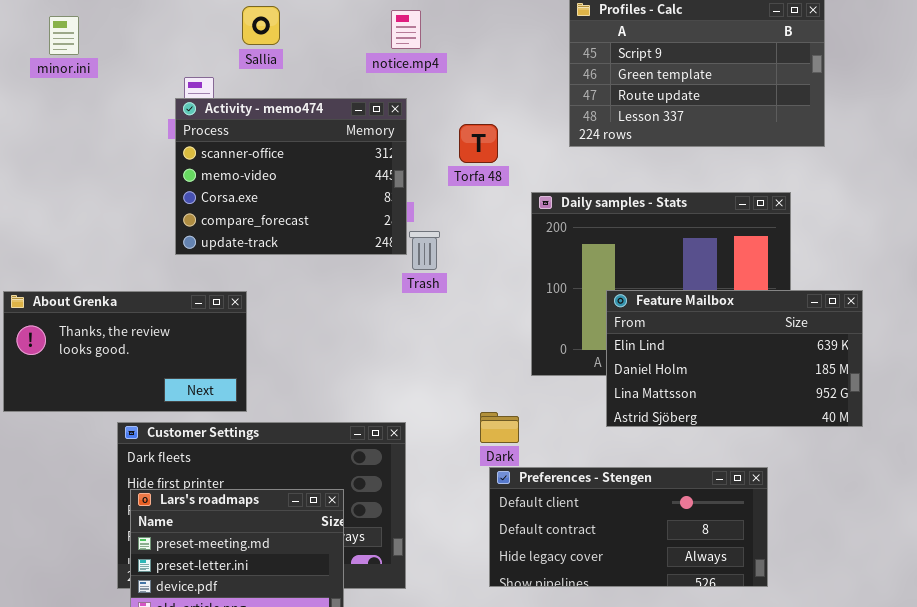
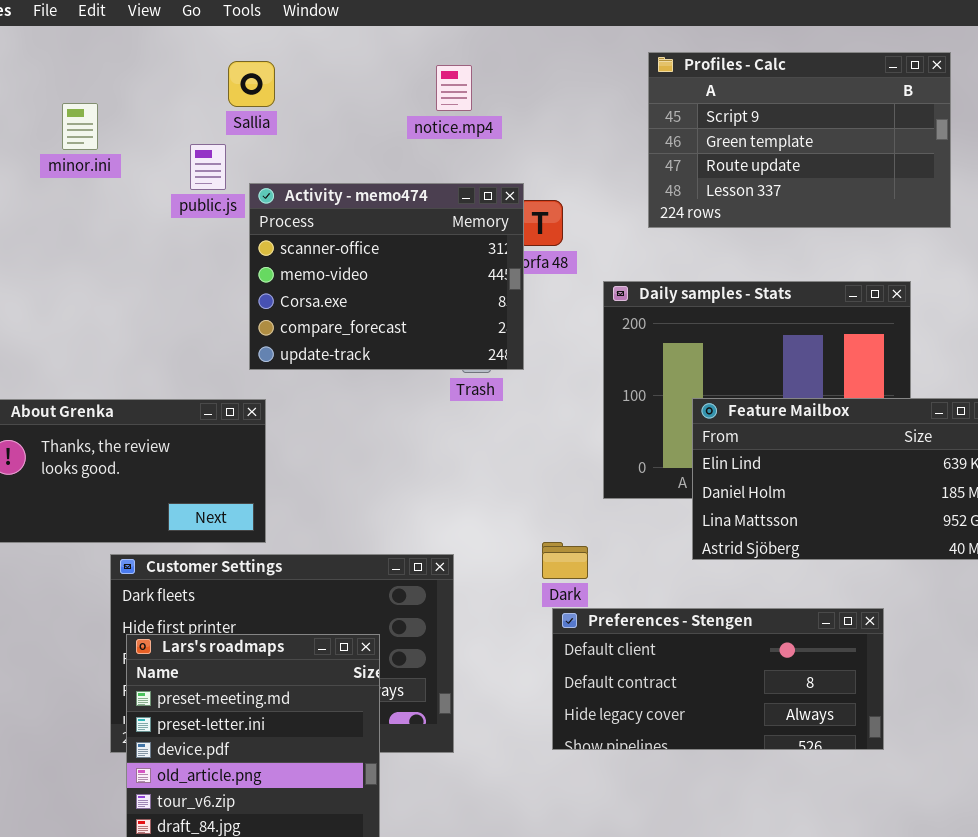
Sallia: [242,6,280,45] -> [228,61,275,107], moved
minor.ini: [49,16,79,55] -> [62,103,98,150], moved
Activity - memo474: [175,98,407,255] -> [249,183,524,370], moved

